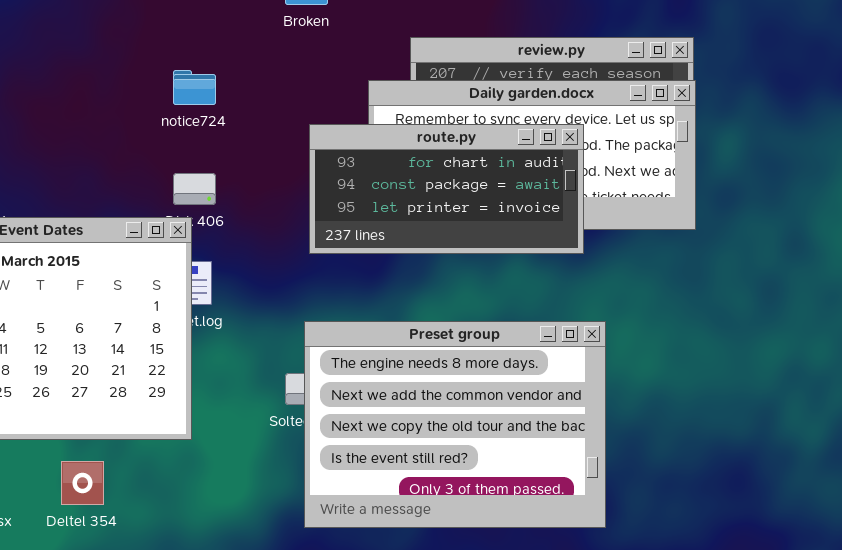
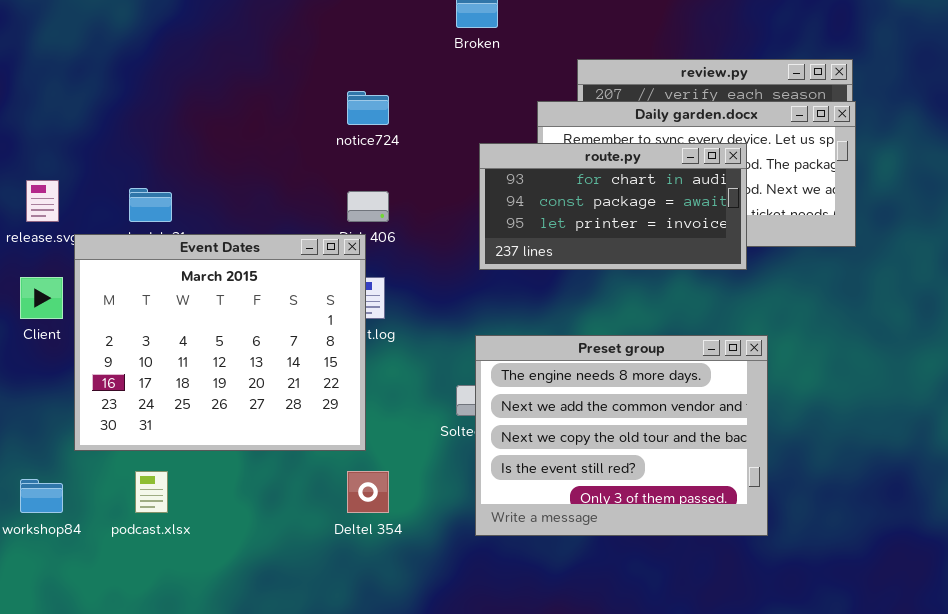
Deltel 354: [61,461,104,505] -> [347,471,389,513], moved

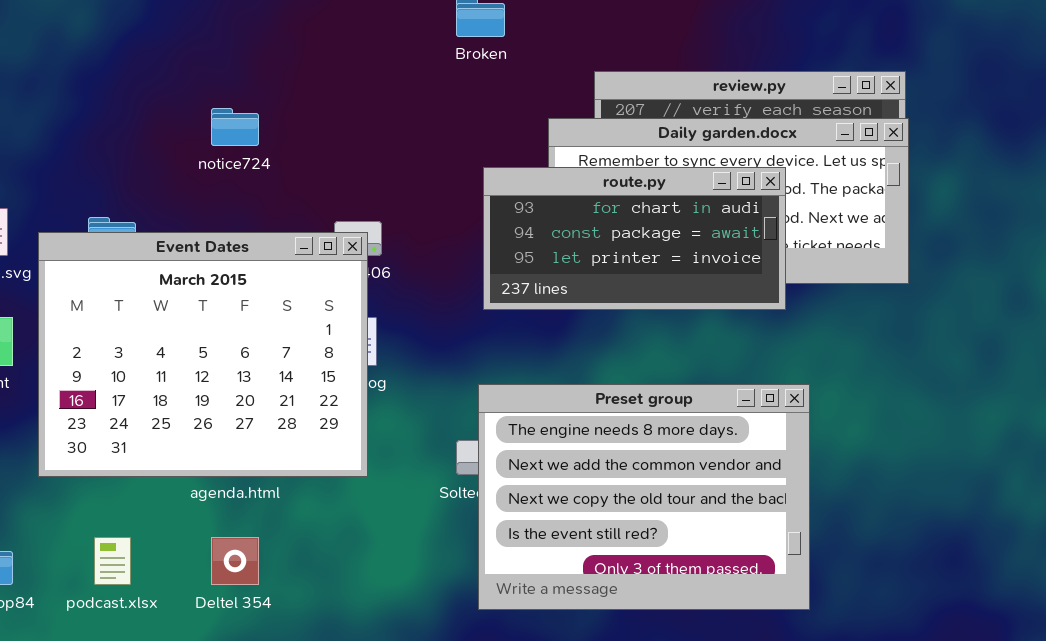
notice724: [347,91,389,125] -> [211,108,259,146], moved
Event Dates: [74,234,366,451] -> [38,232,368,477], moved
Deltel 354: [347,471,389,513] -> [211,537,259,585], moved

